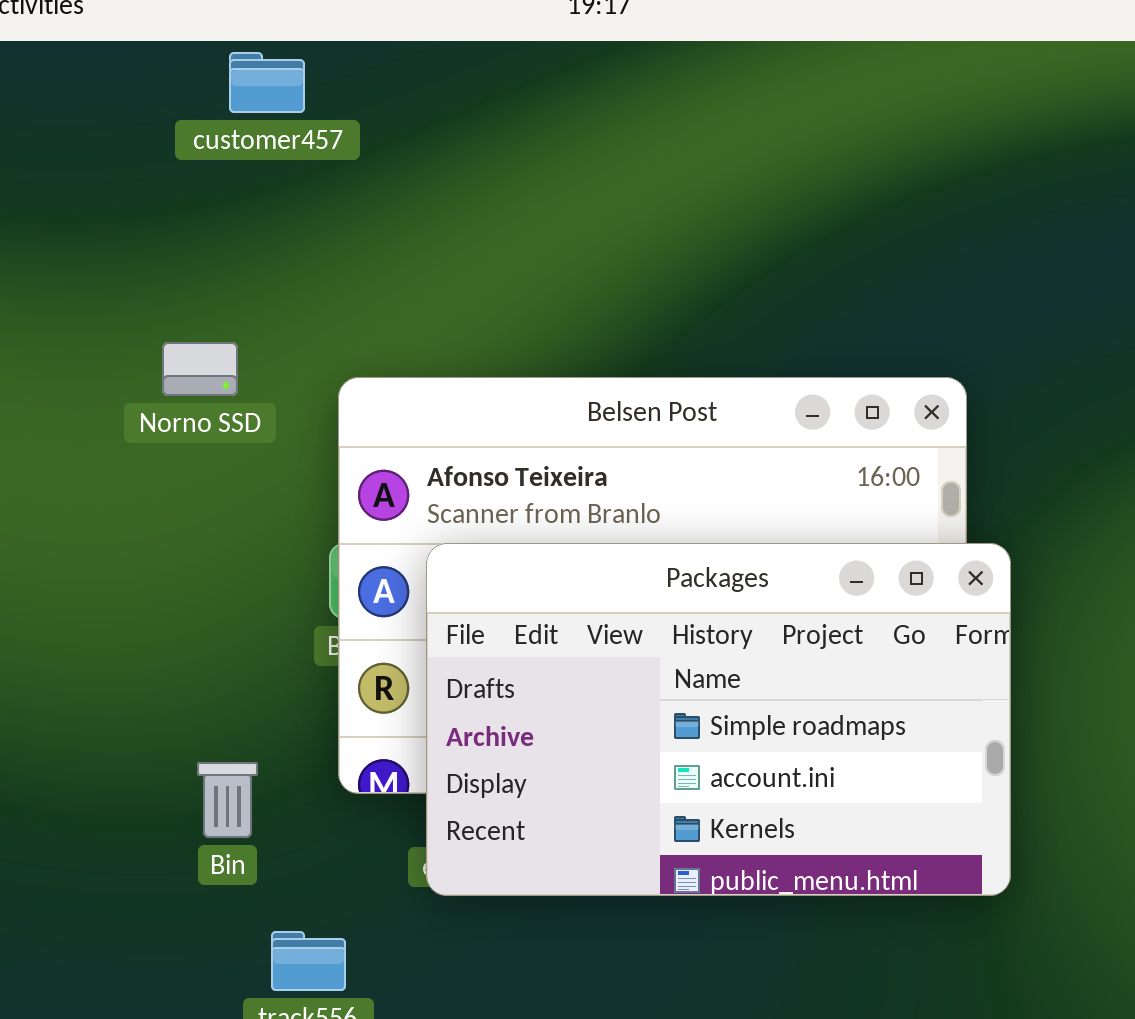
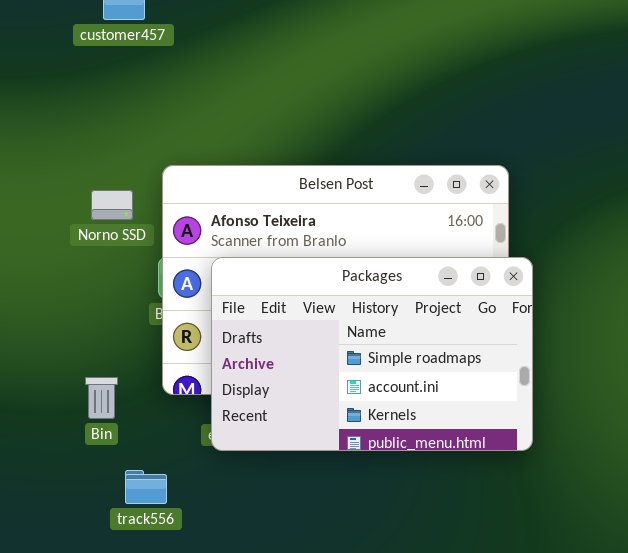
Norno SSD: [162,342,238,396] -> [91,190,133,220], moved

